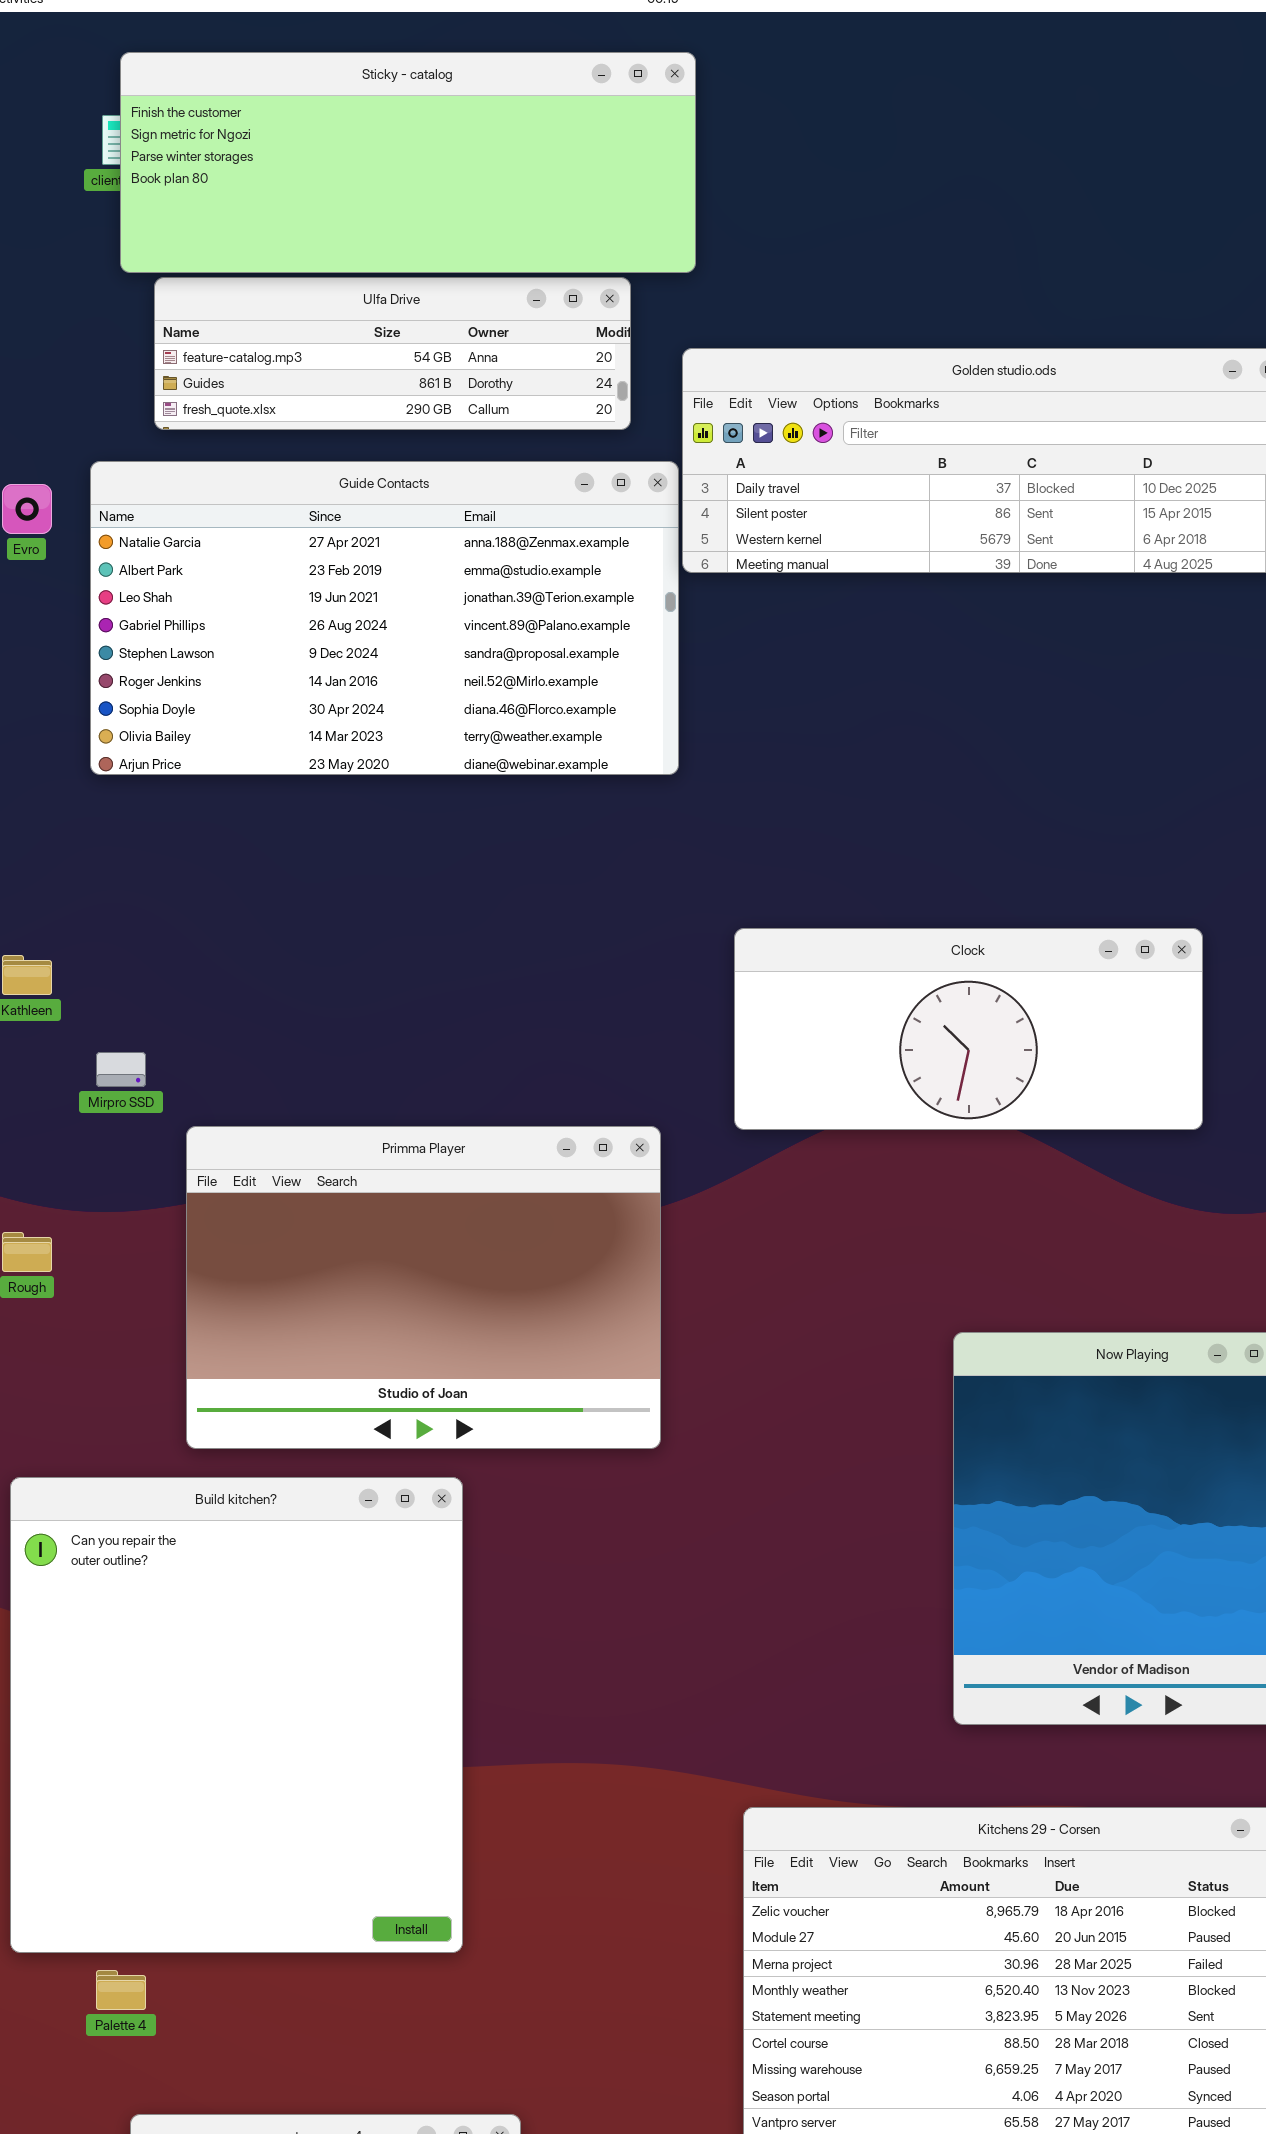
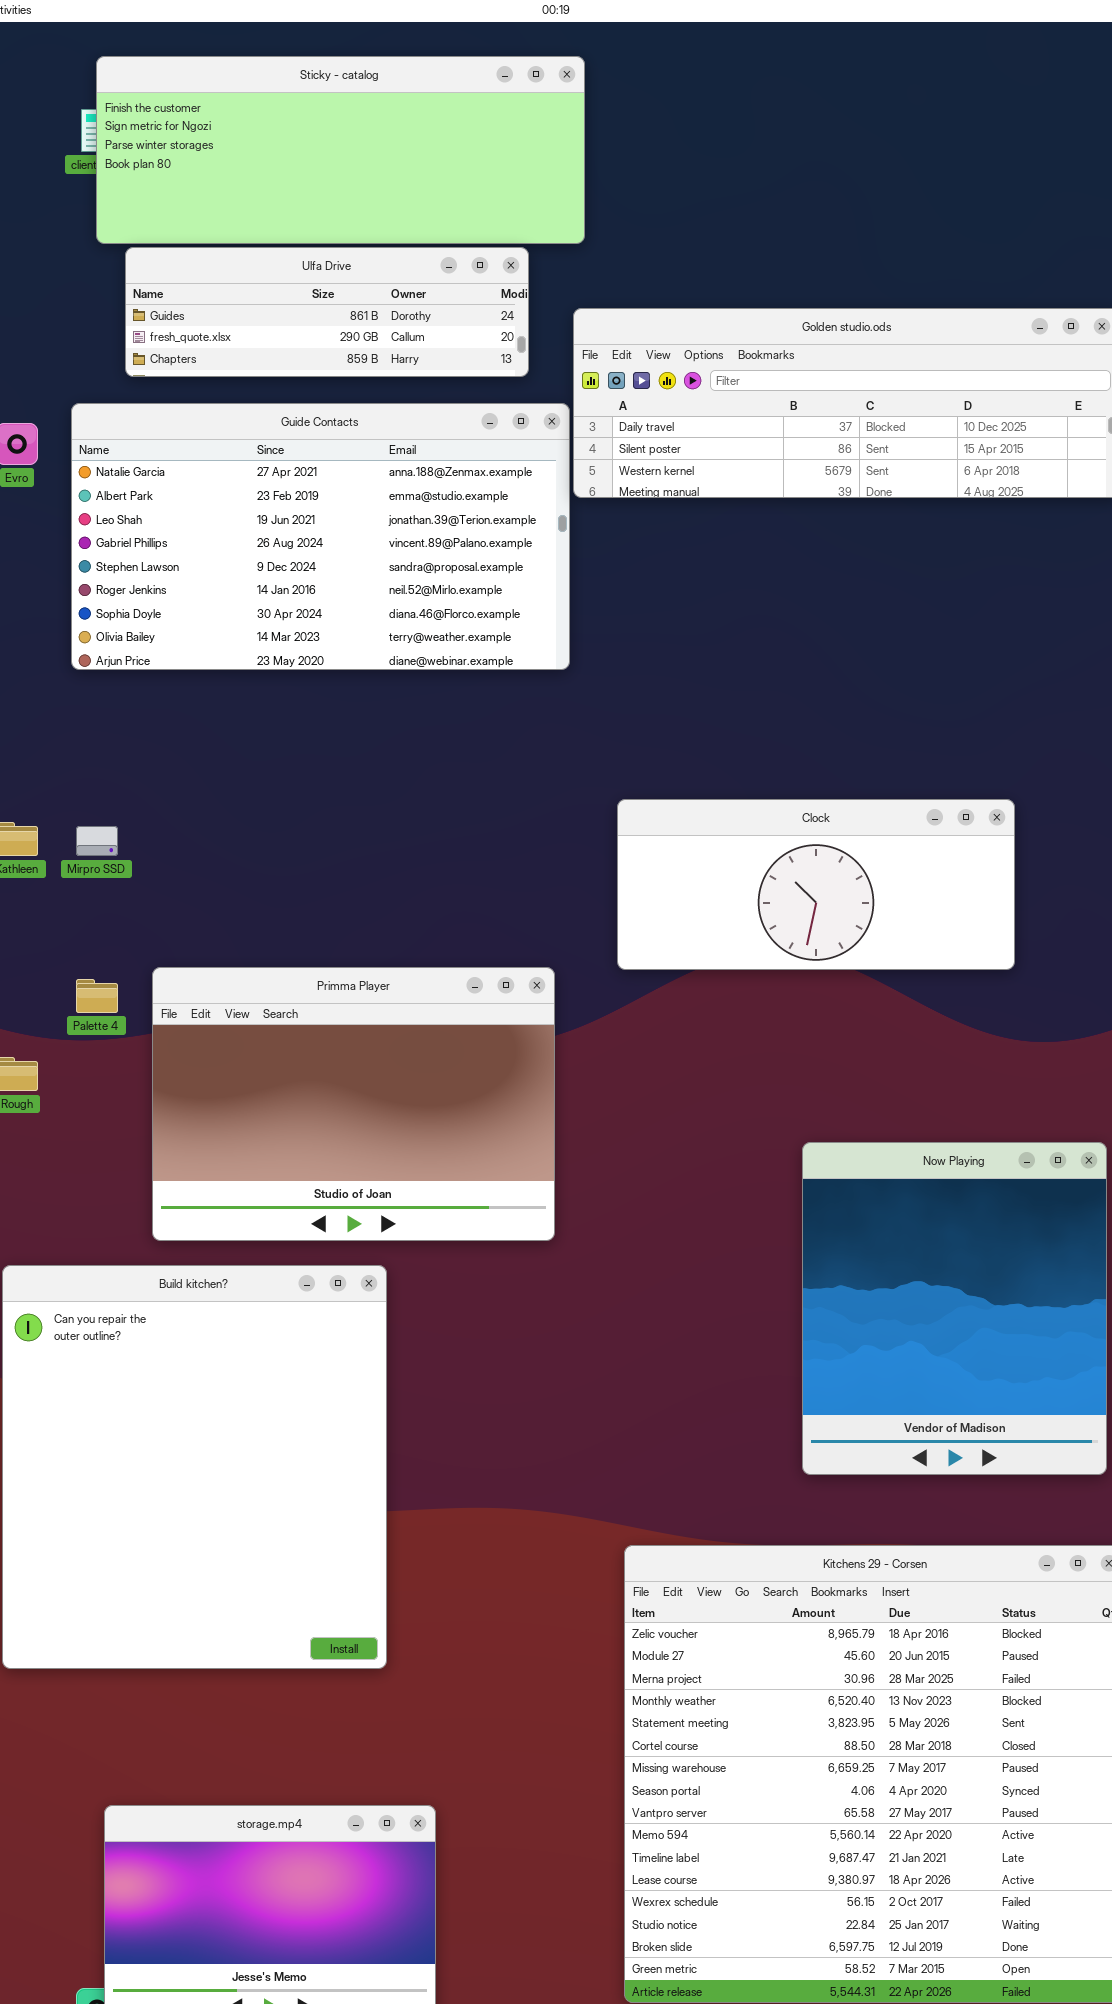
Ulfa Drive: [154,277,631,430] -> [125,247,529,377], scrolled down 1 row
Mirpro SSD: [96,1052,146,1087] -> [76,826,118,856], moved
Palette 4: [96,1970,146,2010] -> [76,979,118,1013], moved

